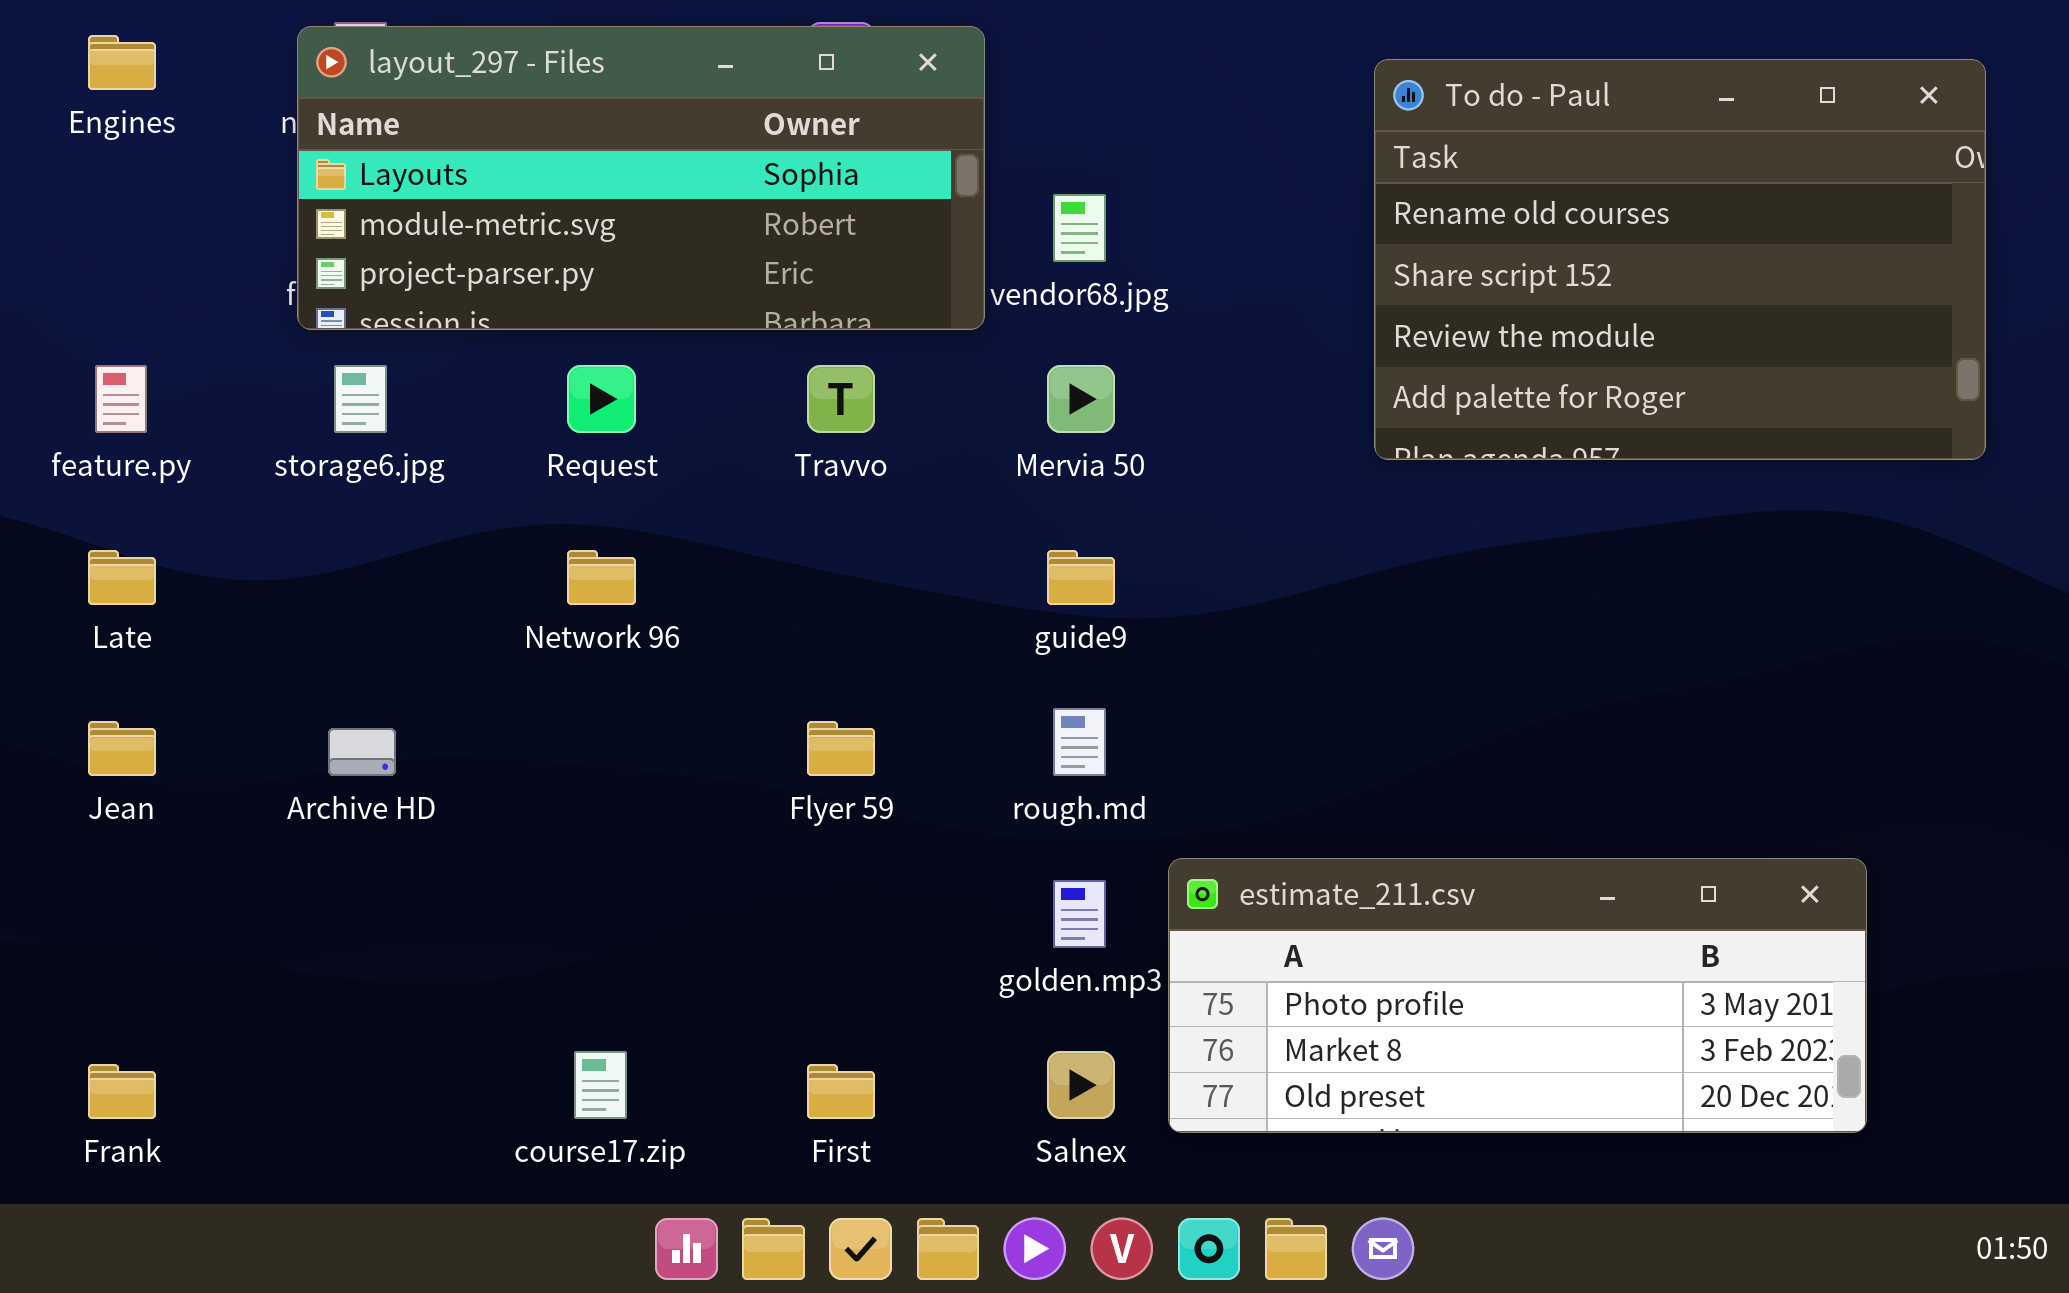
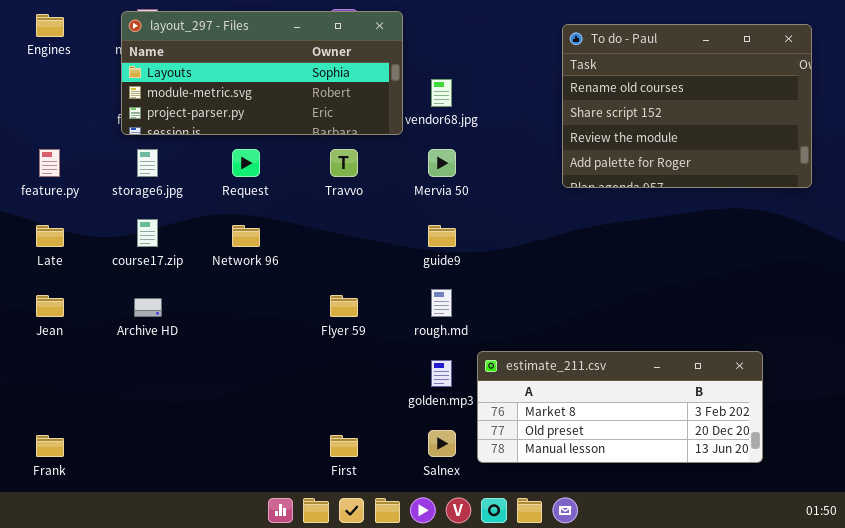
estimate_211.csv: [1168,858,1867,1133] -> [477,351,763,463], scrolled down 1 row
course17.zip: [574,1051,627,1119] -> [137,219,158,247], moved

